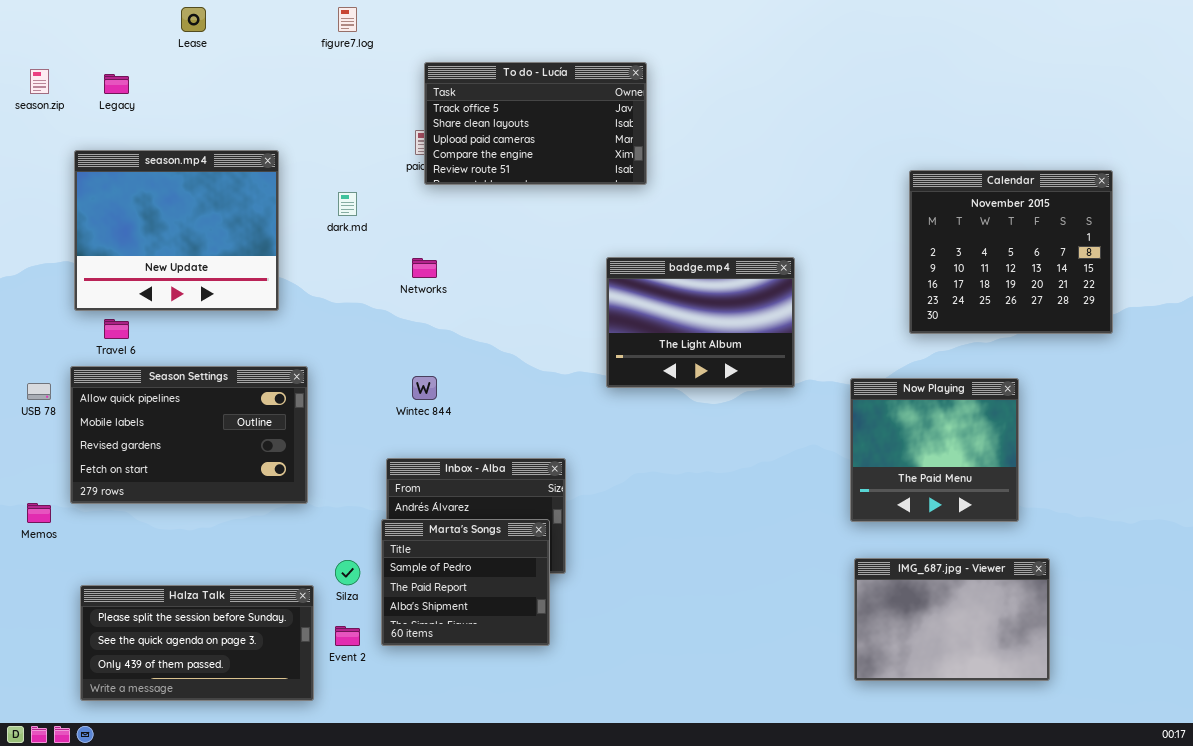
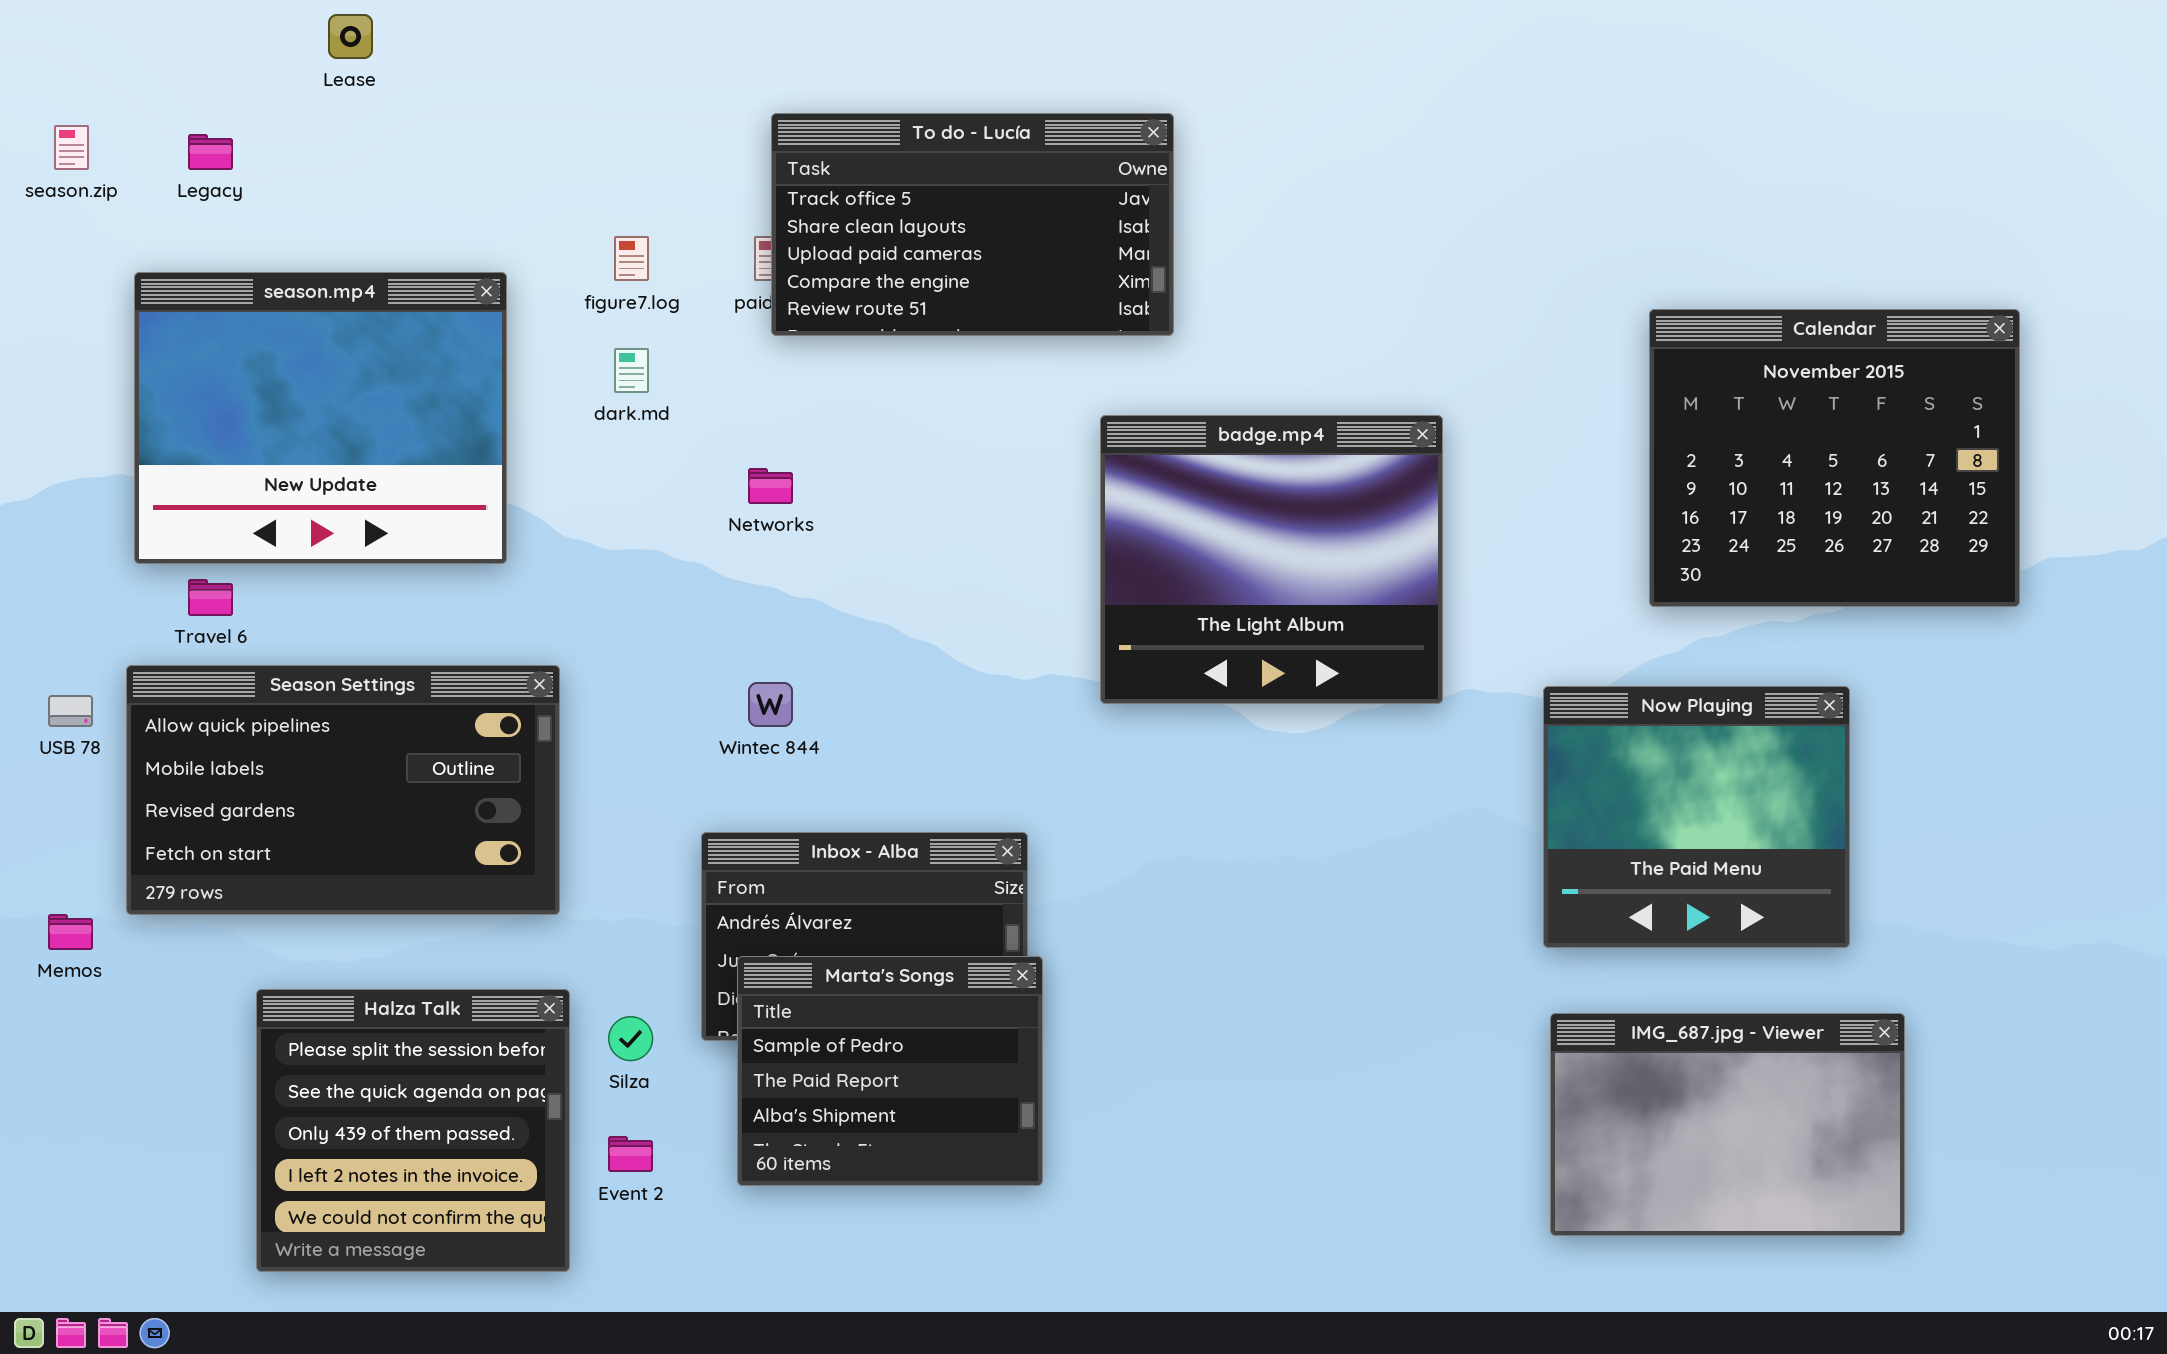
figure7.log: [338,7,357,32] -> [614,236,649,281], moved
badge.mp4: [606,257,795,388] -> [1100,415,1443,704], resized
Marta's Songs: [381,519,550,646] -> [737,956,1043,1186], moved
Halza Talk: [80,585,314,701] -> [256,989,570,1272], resized

